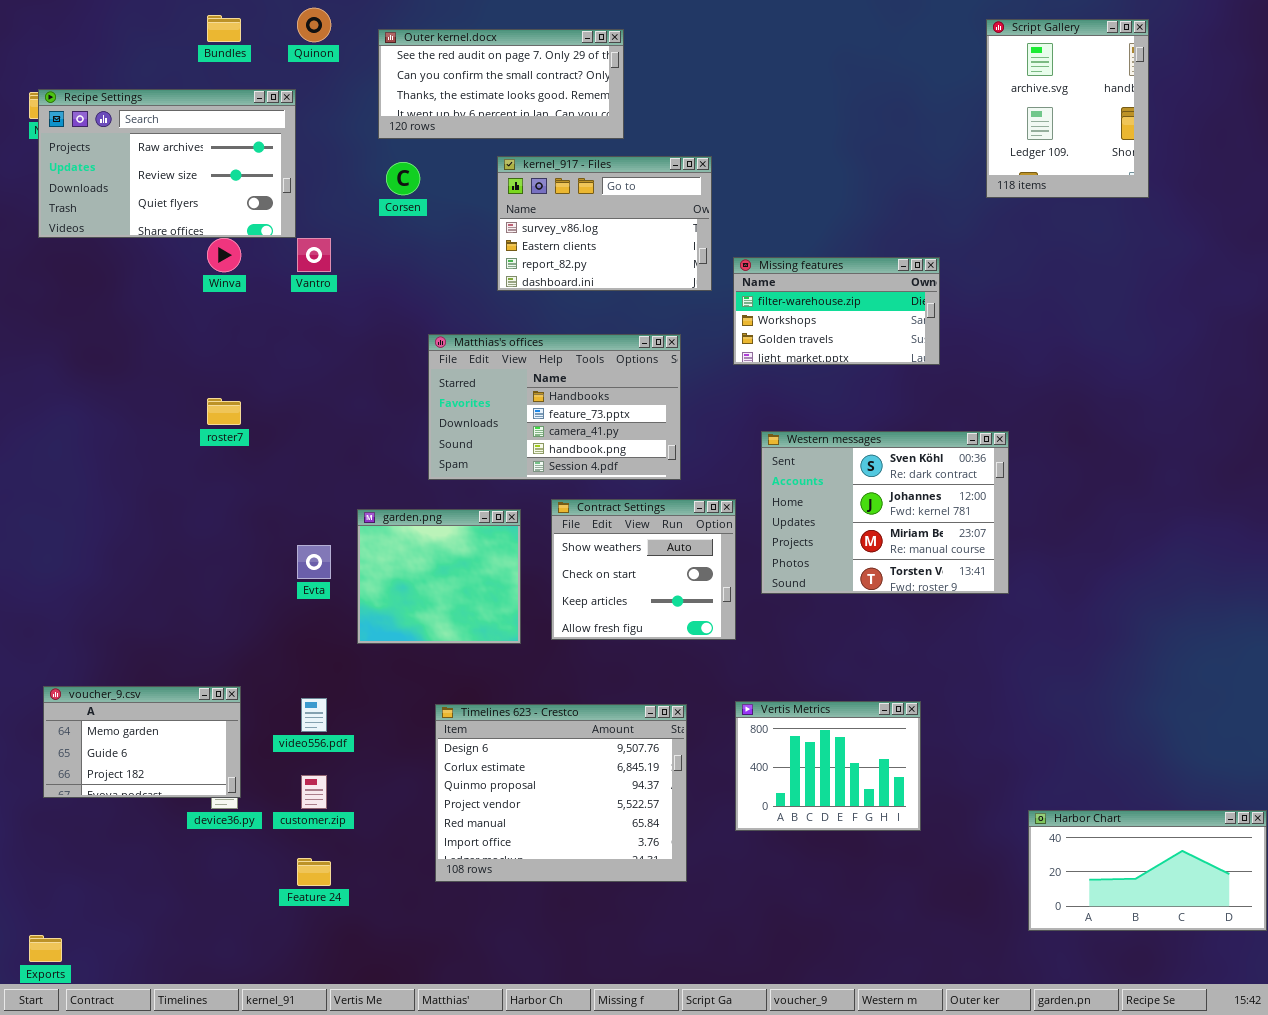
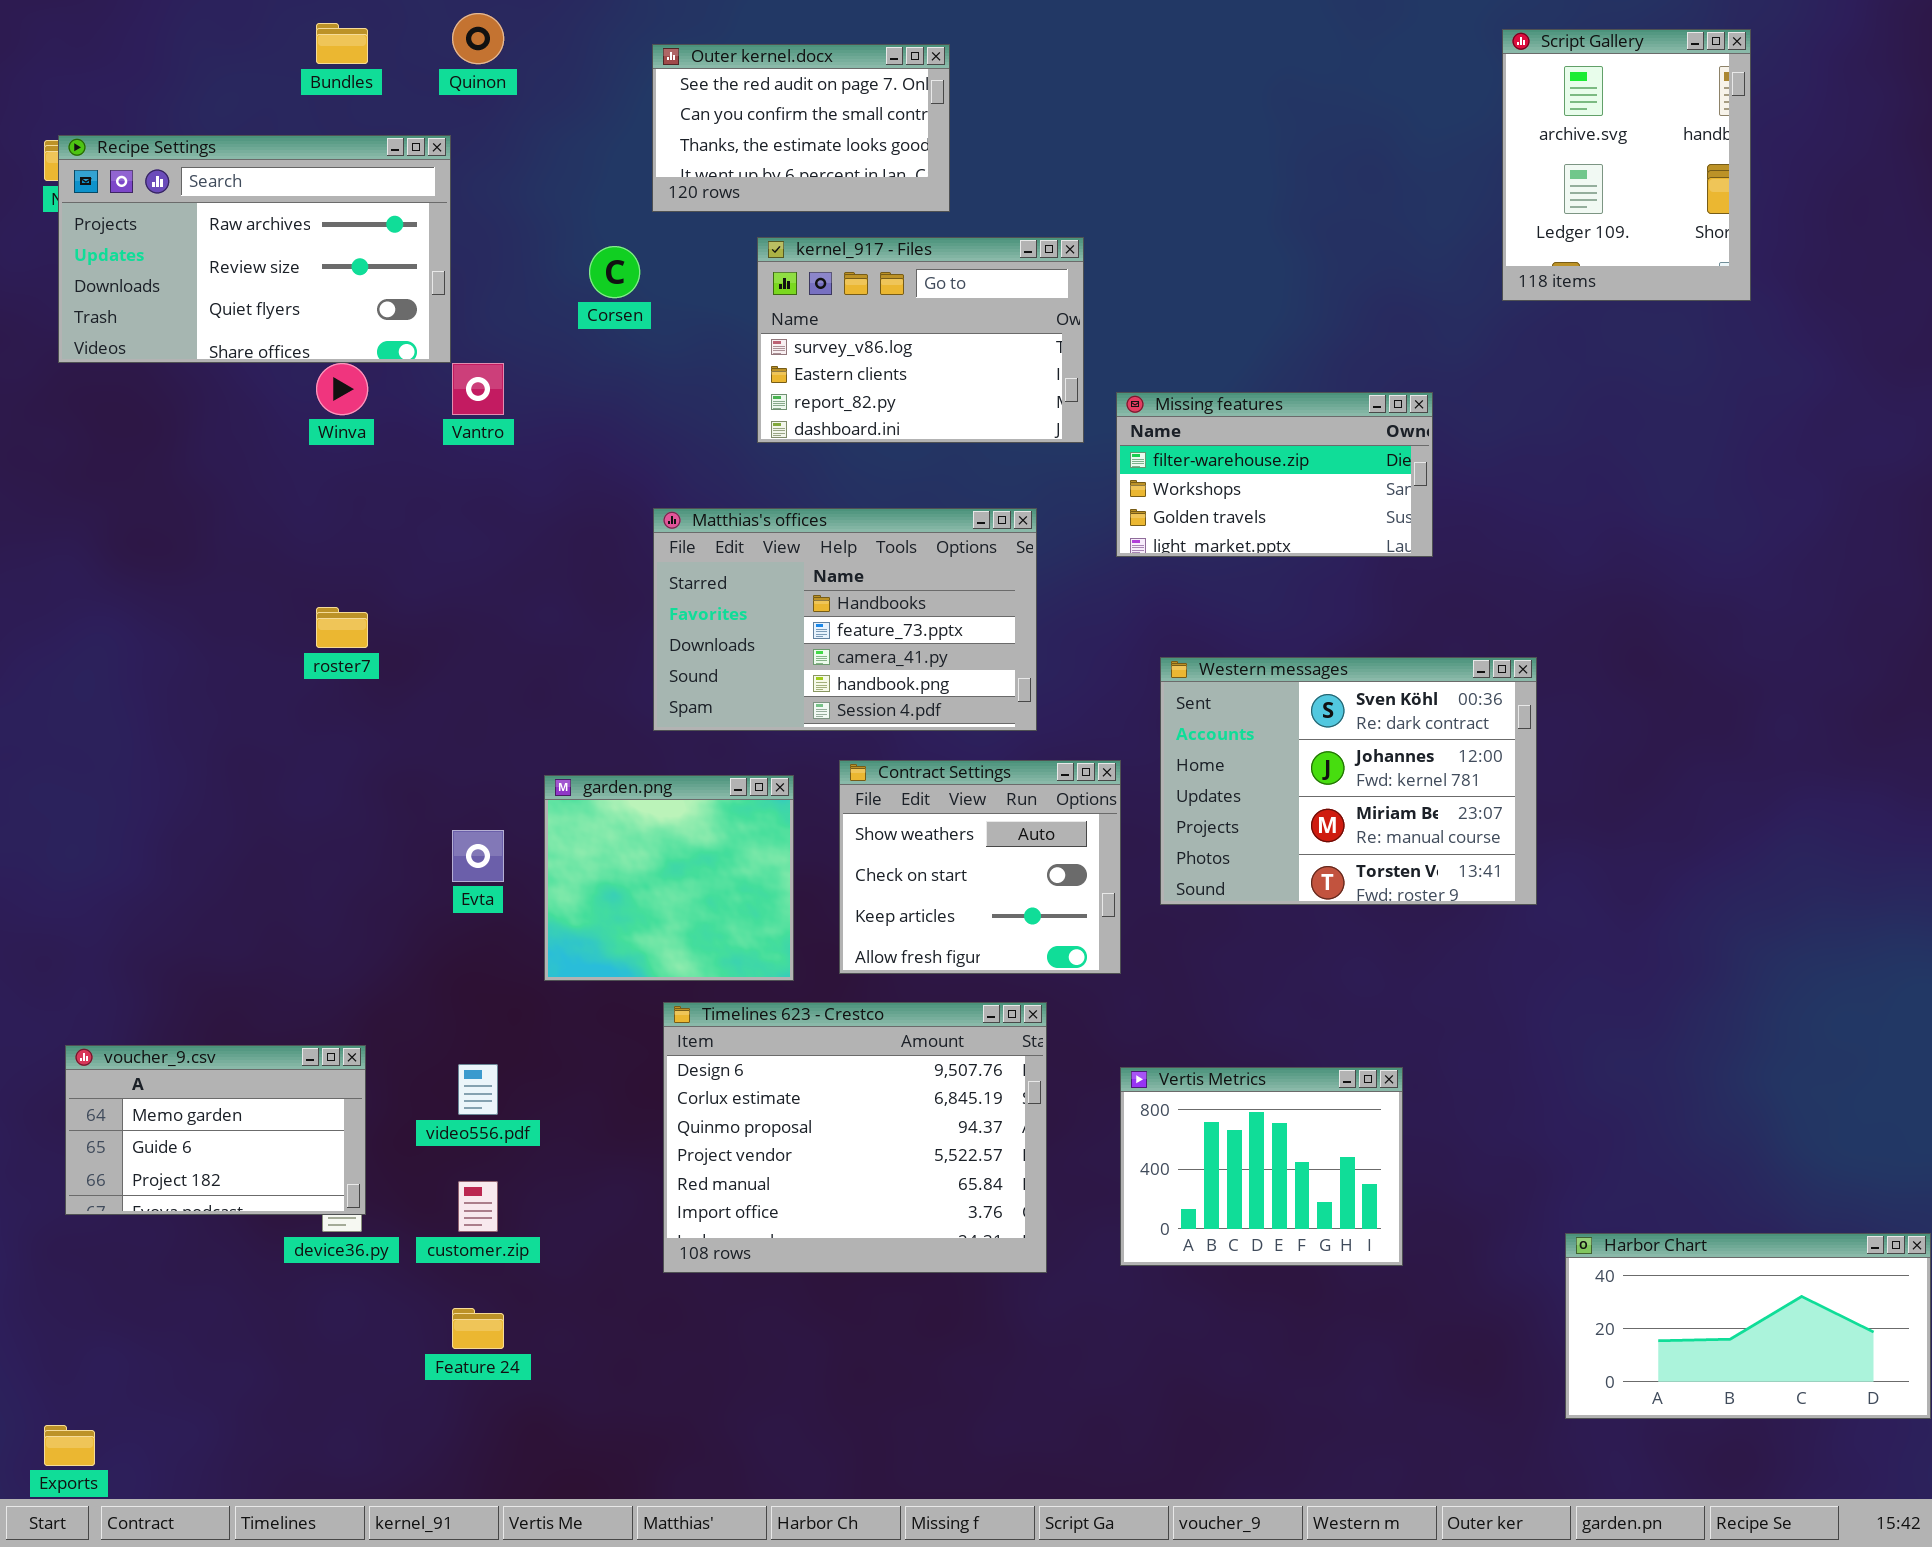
Outer kernel.docx: [378,29,624,139] -> [652,44,950,212], resized
Timelines 623 - Crestco: [435,704,687,882] -> [663,1002,1047,1273], moved

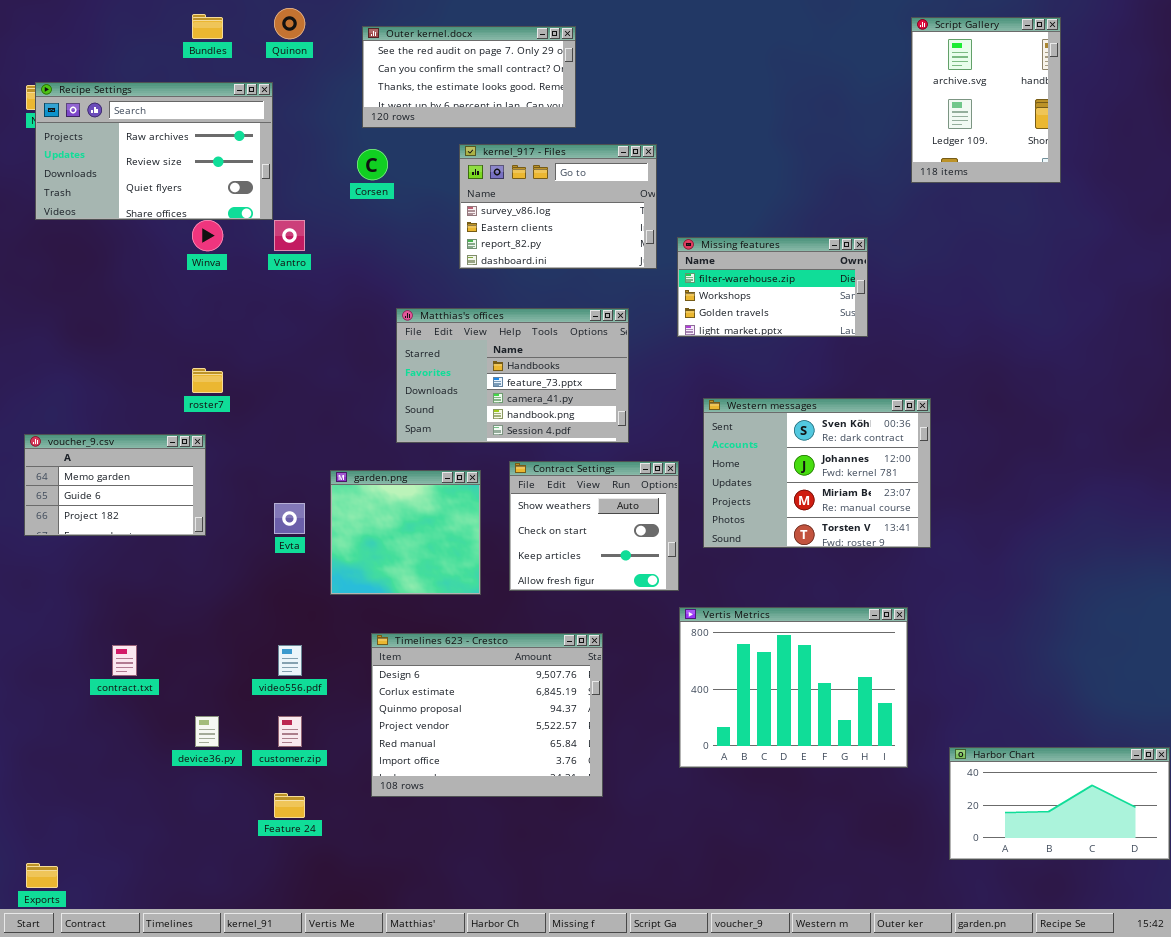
Outer kernel.docx: [652,44,950,212] -> [362,26,576,128], resized
Timelines 623 - Crestco: [663,1002,1047,1273] -> [371,633,603,797], moved
voucher_9.csv: [65,1045,366,1215] -> [24,434,206,536], moved
Vertis Metrics: [1120,1067,1403,1266] -> [679,607,908,768], resized

